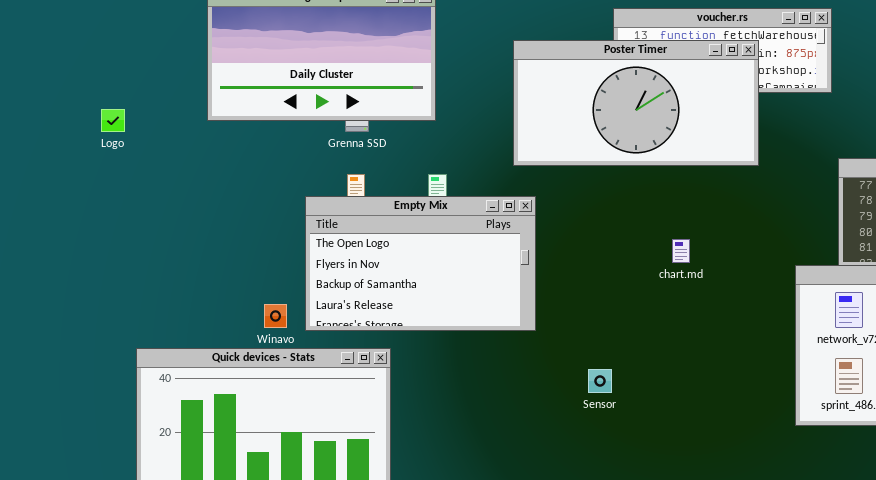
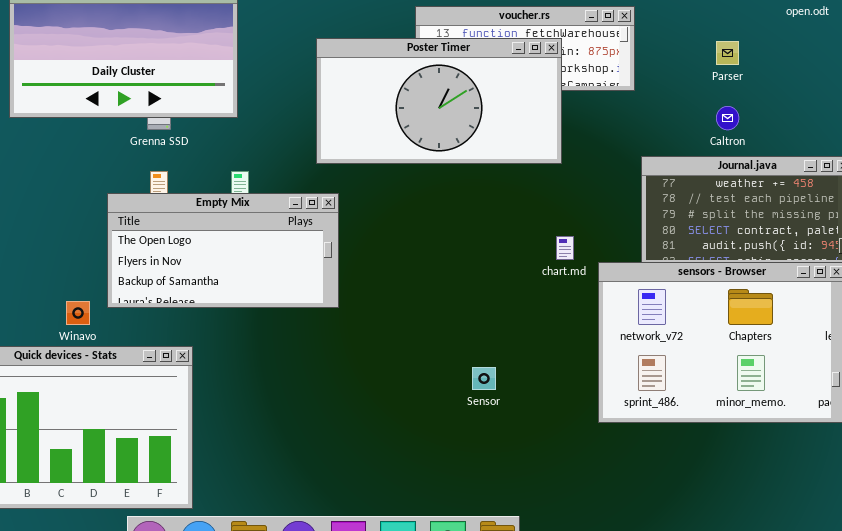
Empty Mix: [305,196,536,331] -> [107,193,339,308], resized
chart.md: [672,239,690,263] -> [556,236,574,260], moved
Sensor: [588,369,612,393] -> [472,367,496,390], moved

